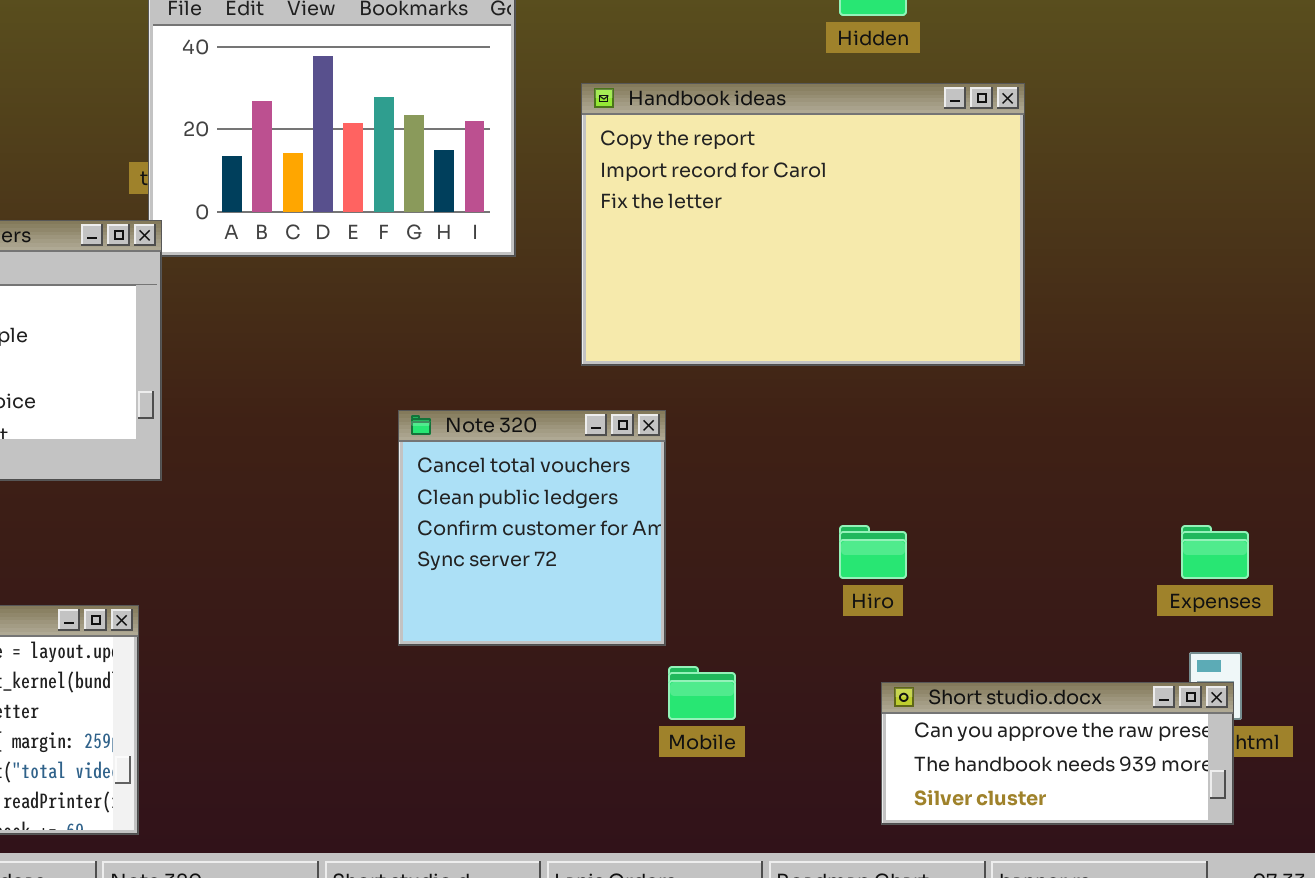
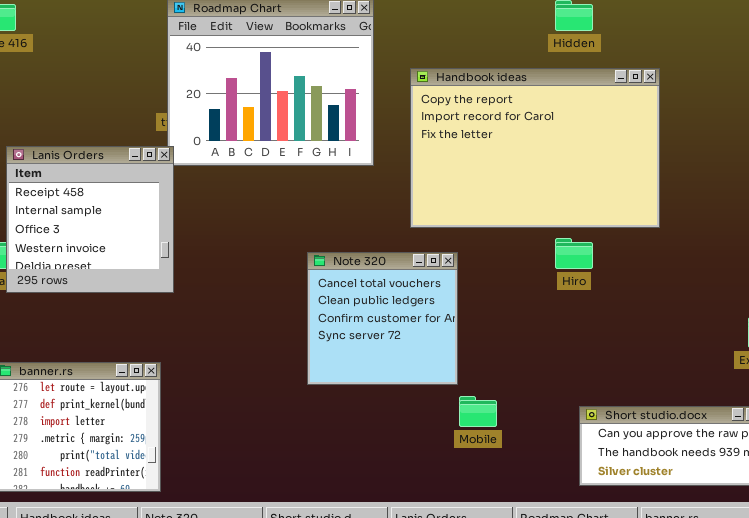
Hiro: [839,525,907,579] -> [555,238,593,269], moved

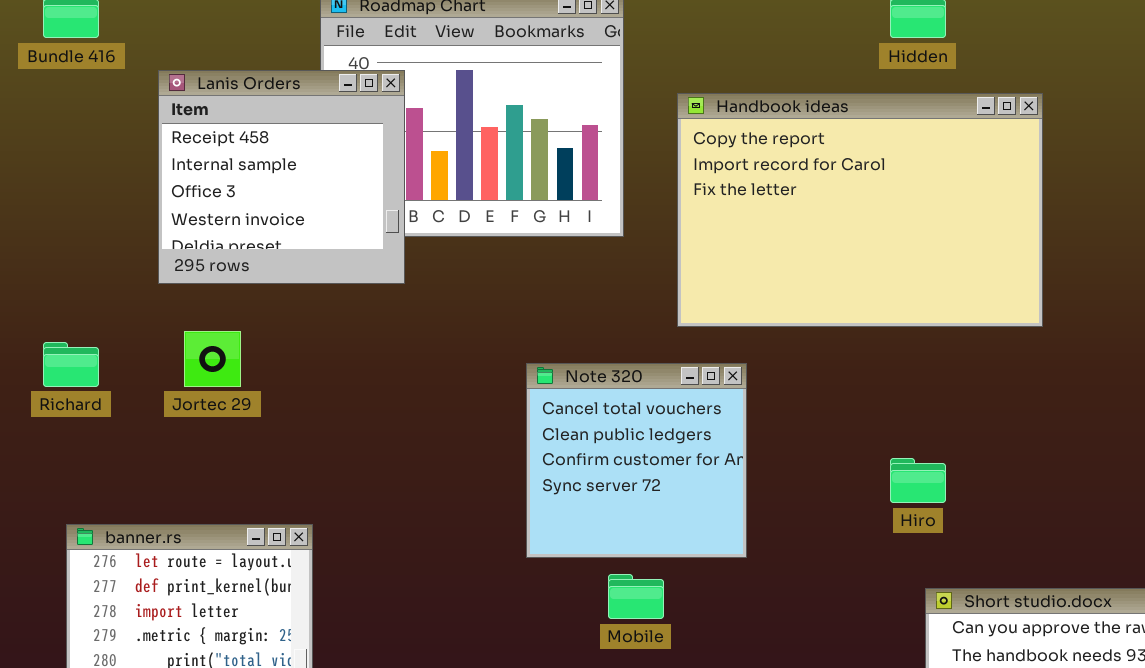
Lanis Orders: [6,146,174,293] -> [158,70,405,284], moved
Hiro: [555,238,593,269] -> [890,458,946,503], moved
Mobile: [459,396,497,427] -> [608,574,664,619], moved

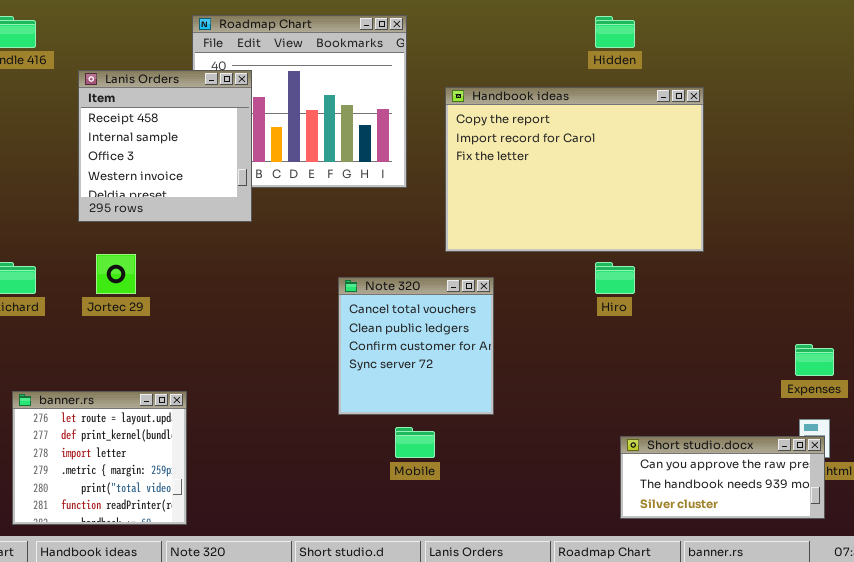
Hiro: [890,458,946,503] -> [595,262,635,294], moved

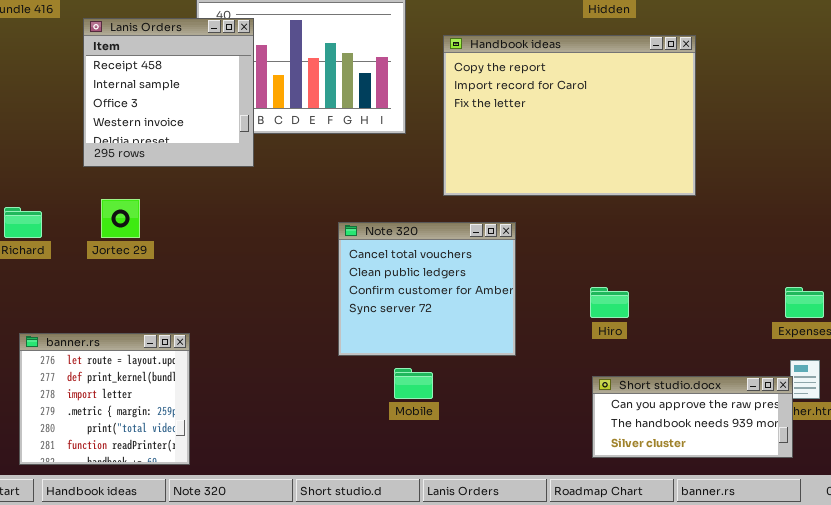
Hiro: [595,262,635,294] -> [590,287,629,318], moved
Note 320: [338,277,494,415] -> [338,222,516,356], resized
Short studio.docx: [620,436,825,519] -> [592,376,793,458], moved

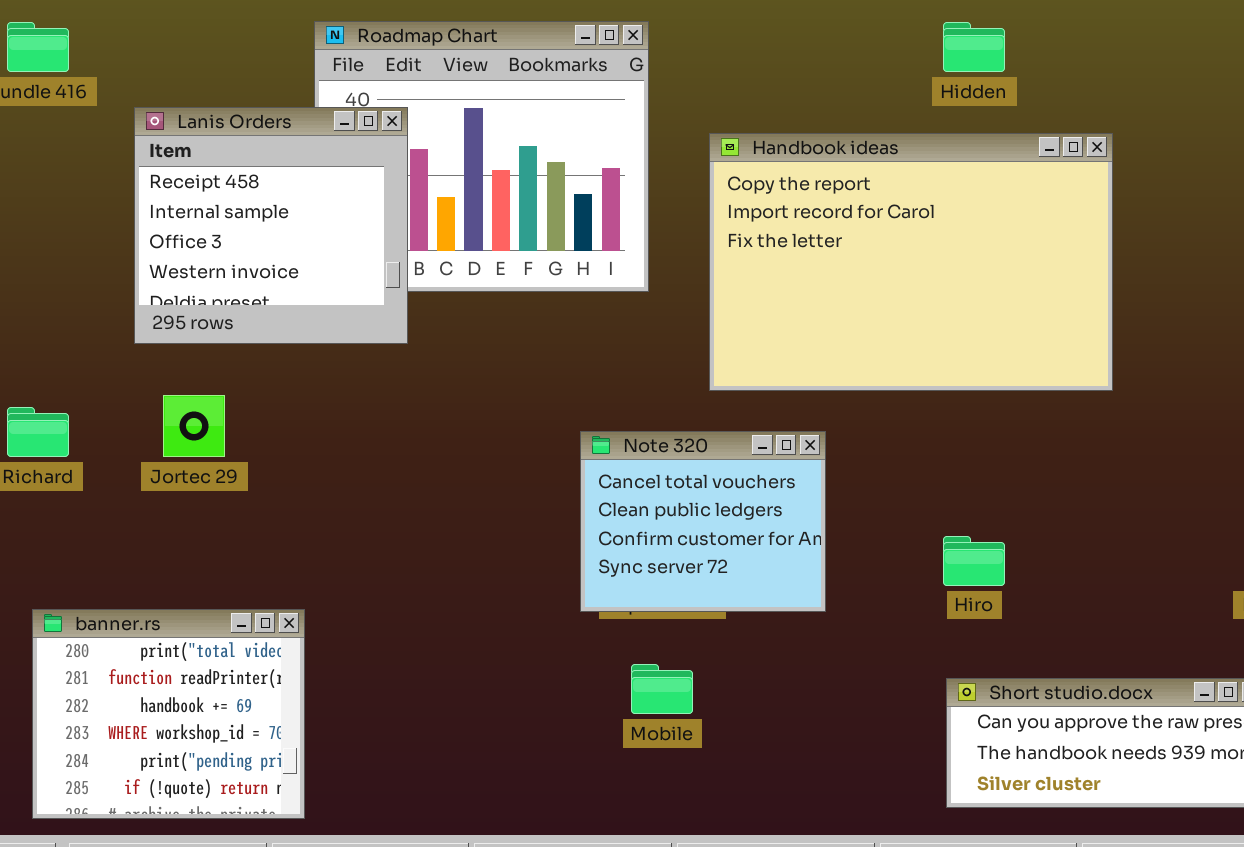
Note 320: [338,222,516,356] -> [580,431,826,612], resized
banner.rs: [19,333,190,465] -> [32,609,305,819], scrolled down 4 rows

